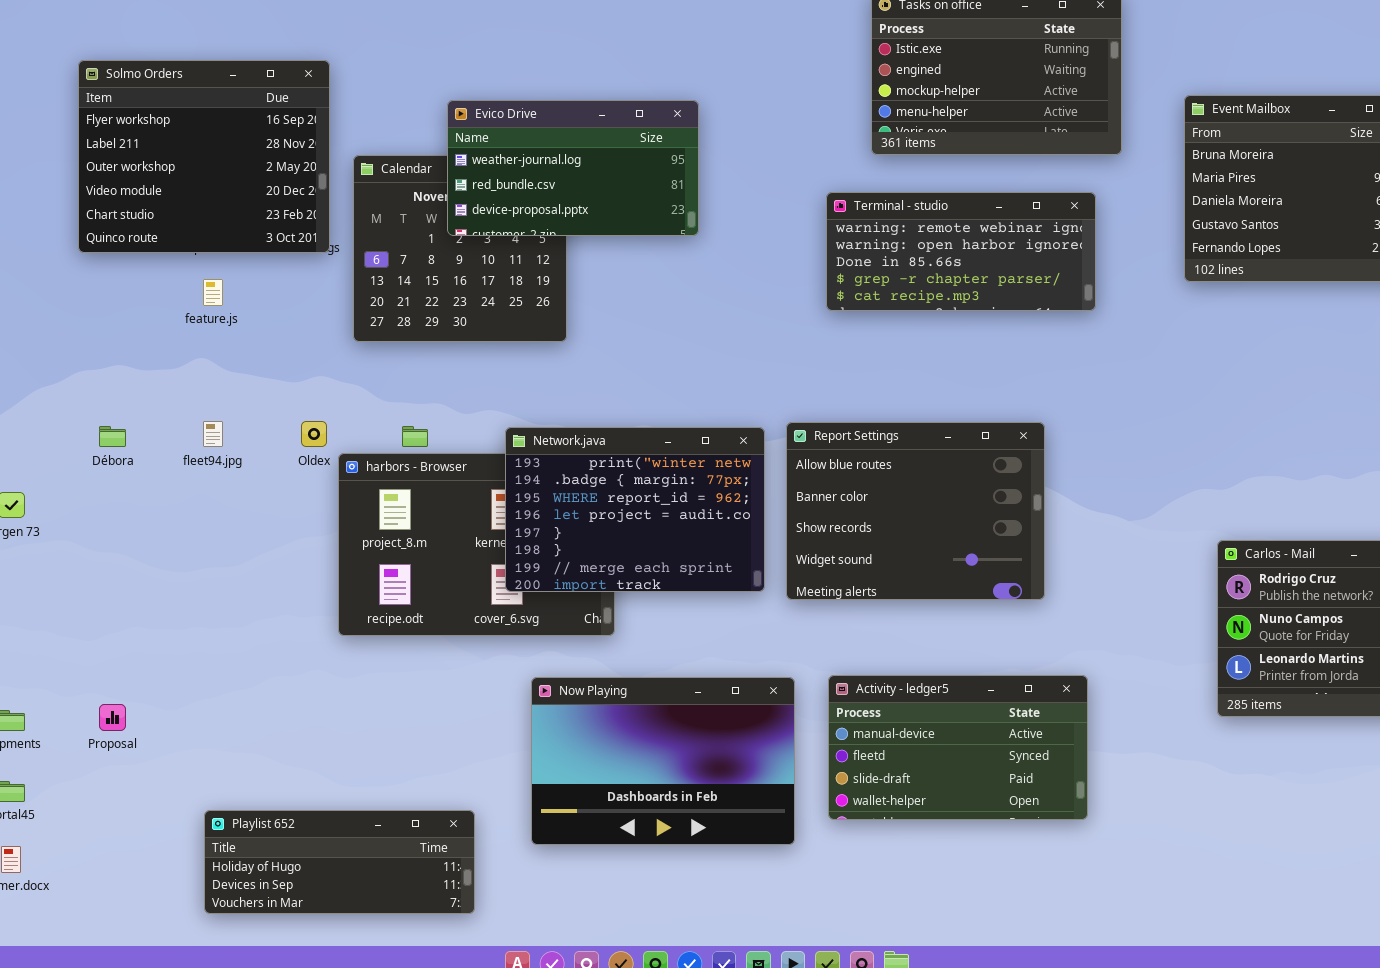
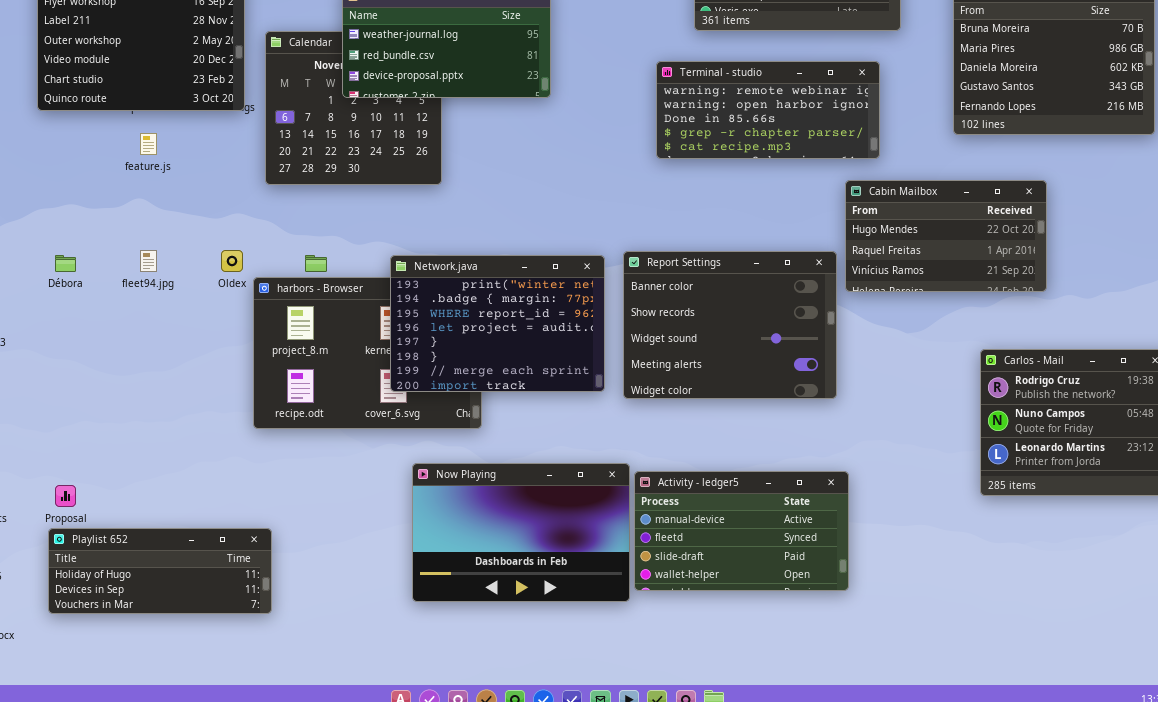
Cabin Mailbox: none -> [845,180,1047,292], opened
Report Settings: [786,422,1045,600] -> [623,251,837,399], scrolled down 1 row
Activity - ledger5: [828,675,1088,820] -> [634,471,849,591], moved
Playlist 652: [204,810,475,914] -> [48,528,272,614], moved

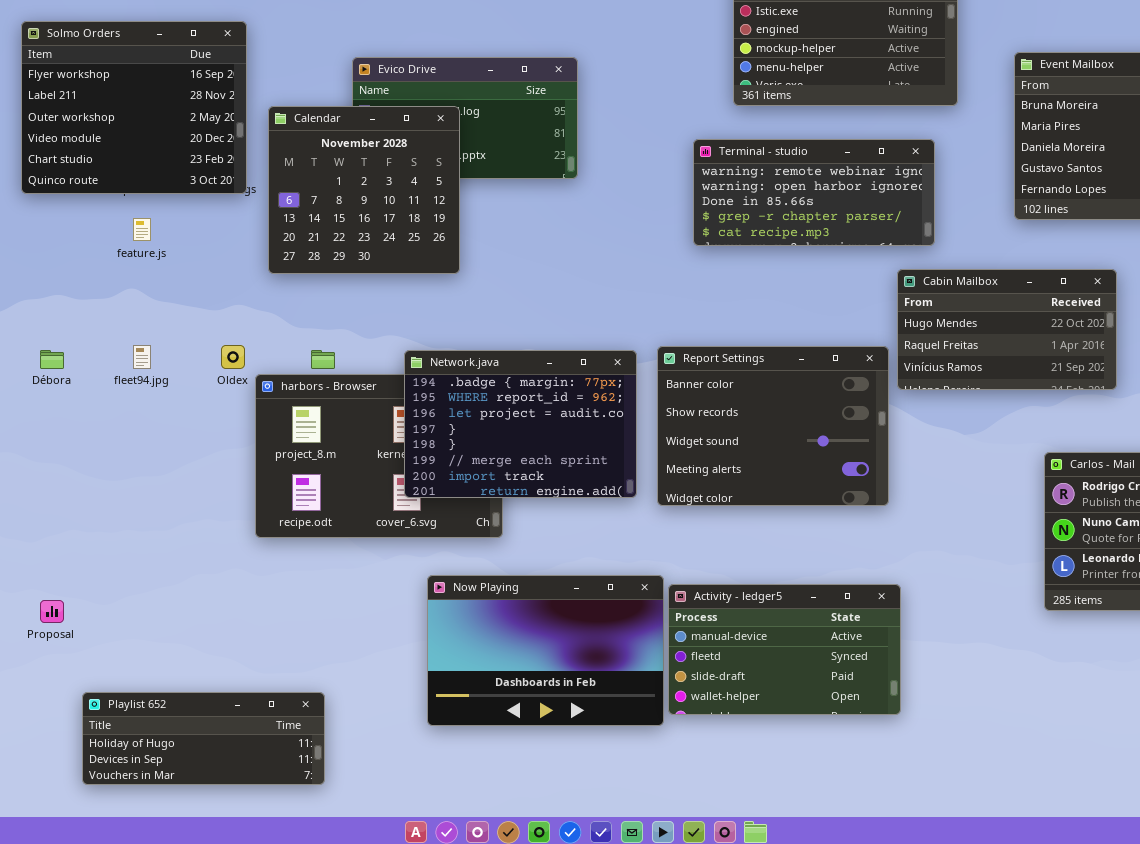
Calendar: [265,31,442,185] -> [268,106,460,274], raised
Network.java: [390,255,605,392] -> [404,350,637,498], scrolled down 1 row
Playlist 652: [48,528,272,614] -> [82,692,325,785], moved

